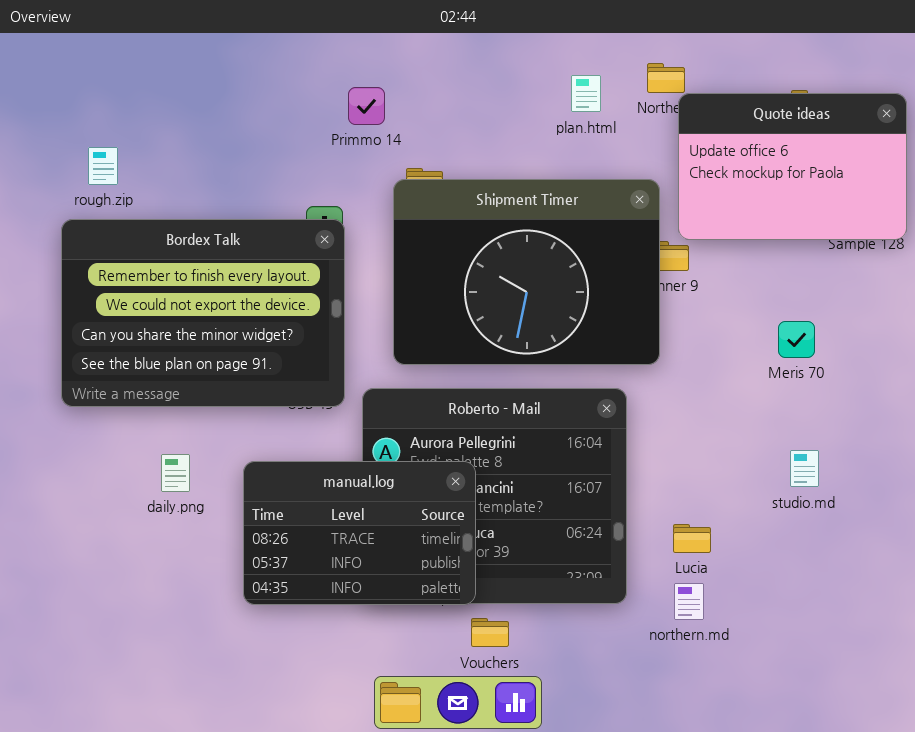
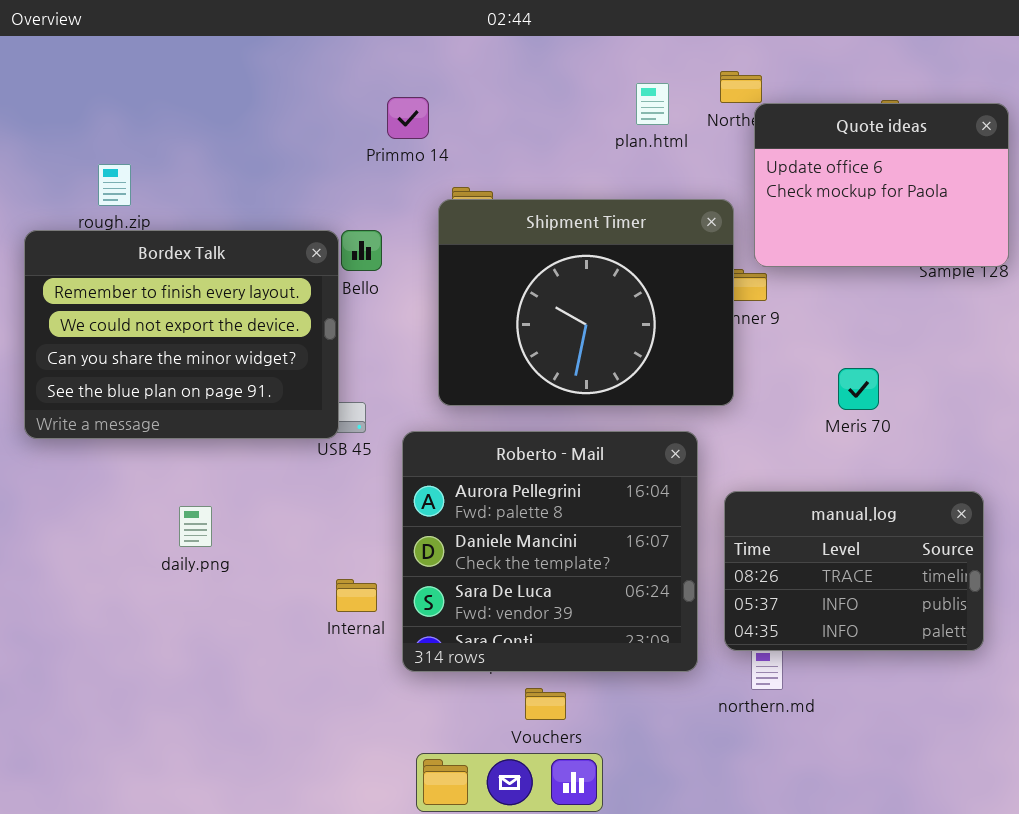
Bordex Talk: [61,219,345,407] -> [24,230,339,439], moved
Meris 70: [778,321,815,358] -> [838,368,879,410], moved
manual.log: [243,461,476,605] -> [724,491,984,651], moved

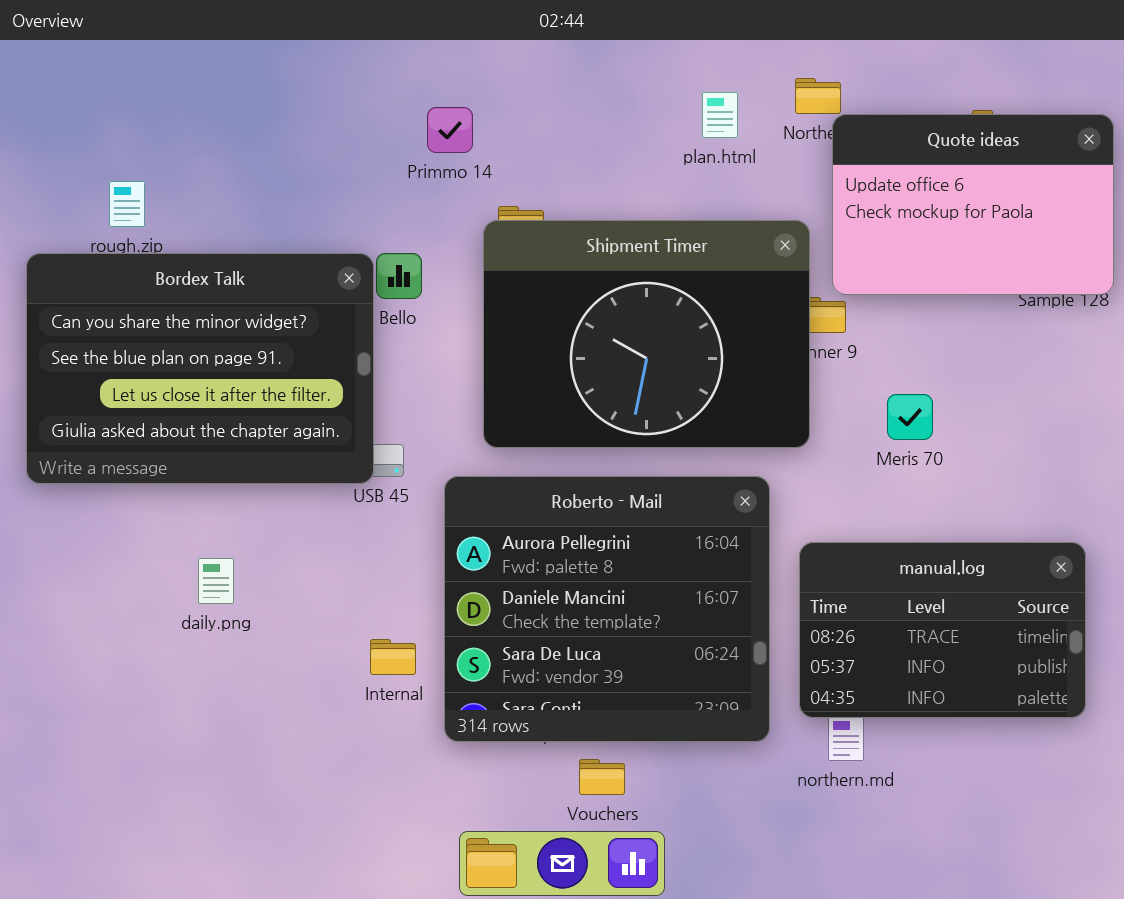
Bordex Talk: [24,230,339,439] -> [26,253,374,484], scrolled down 2 rows
Meris 70: [838,368,879,410] -> [887,394,933,440], moved

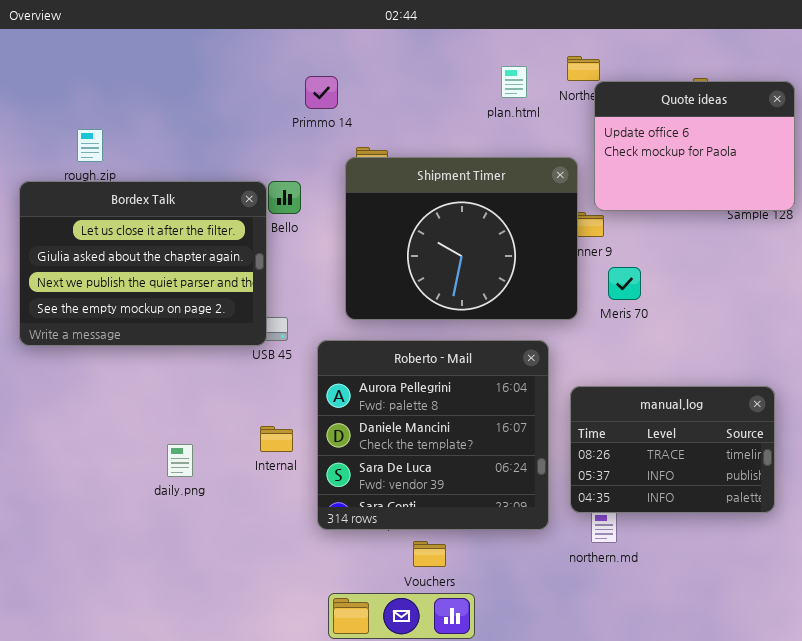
Bordex Talk: [26,253,374,484] -> [19,181,267,346], scrolled down 2 rows
Meris 70: [887,394,933,440] -> [608,267,641,300], moved
daily.png: [198,558,234,604] -> [167,444,193,477], moved
Internal: [370,639,416,675] -> [260,426,293,452], moved

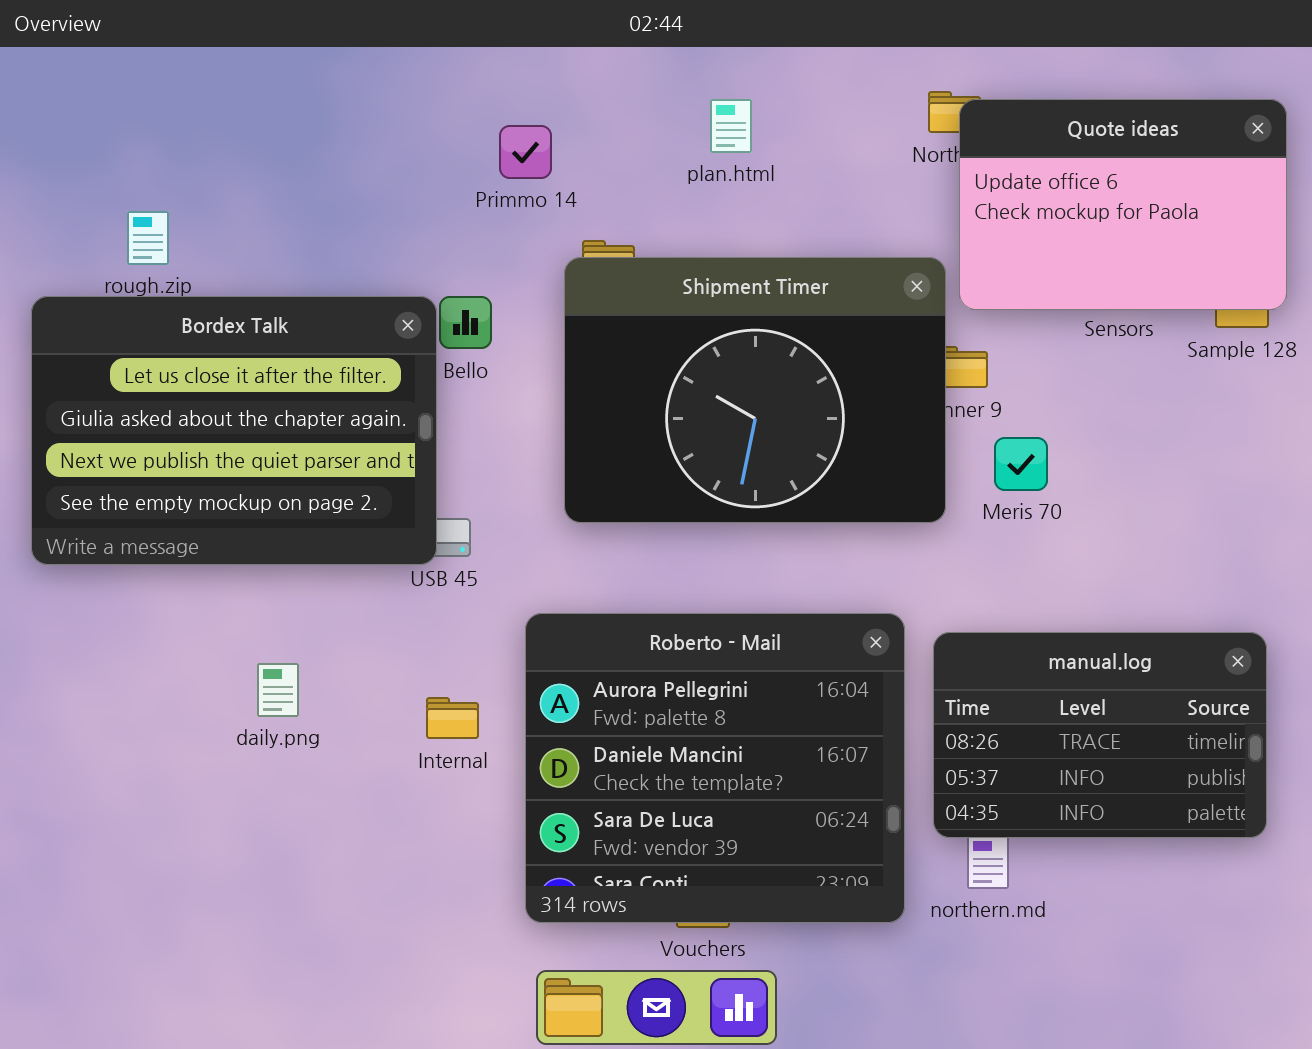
plan.html: [501,66,527,98] -> [710,99,752,153], moved
Quote ideas: [594,81,795,211] -> [959,99,1287,310], moved
Roberto - Mail: [317,340,549,530] -> [525,613,905,923], moved
daily.png: [167,444,193,477] -> [257,663,299,717], moved

